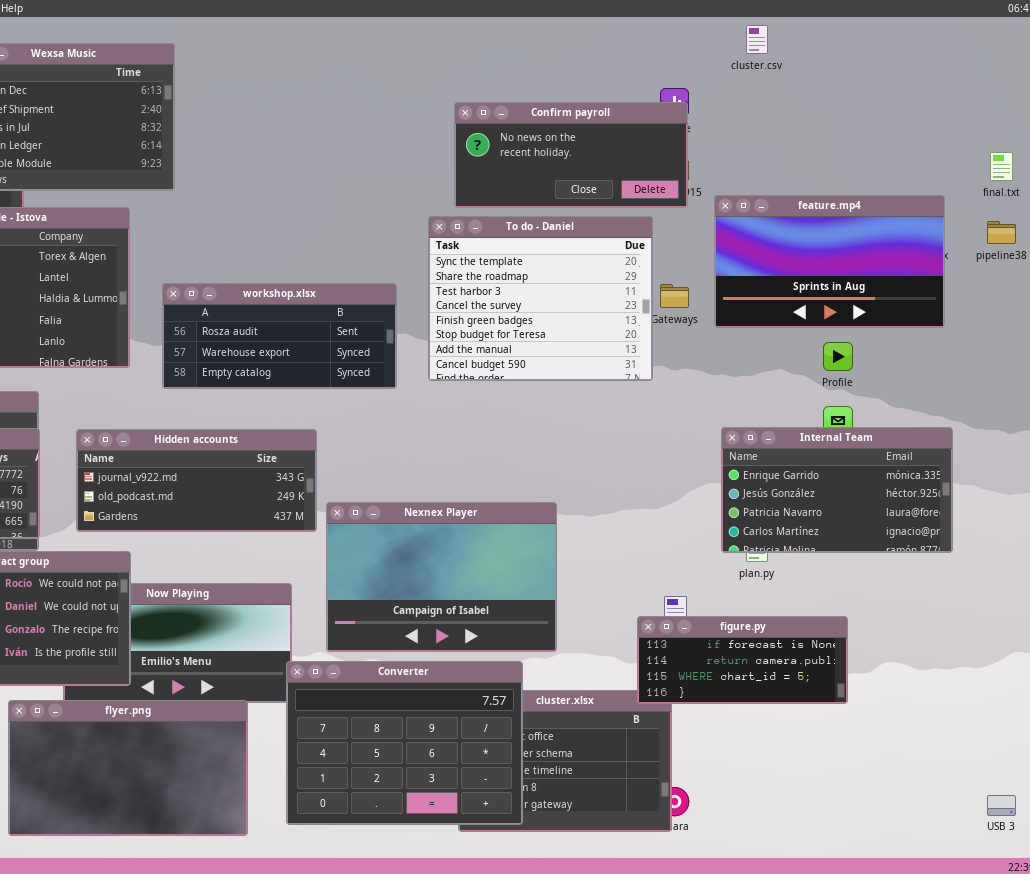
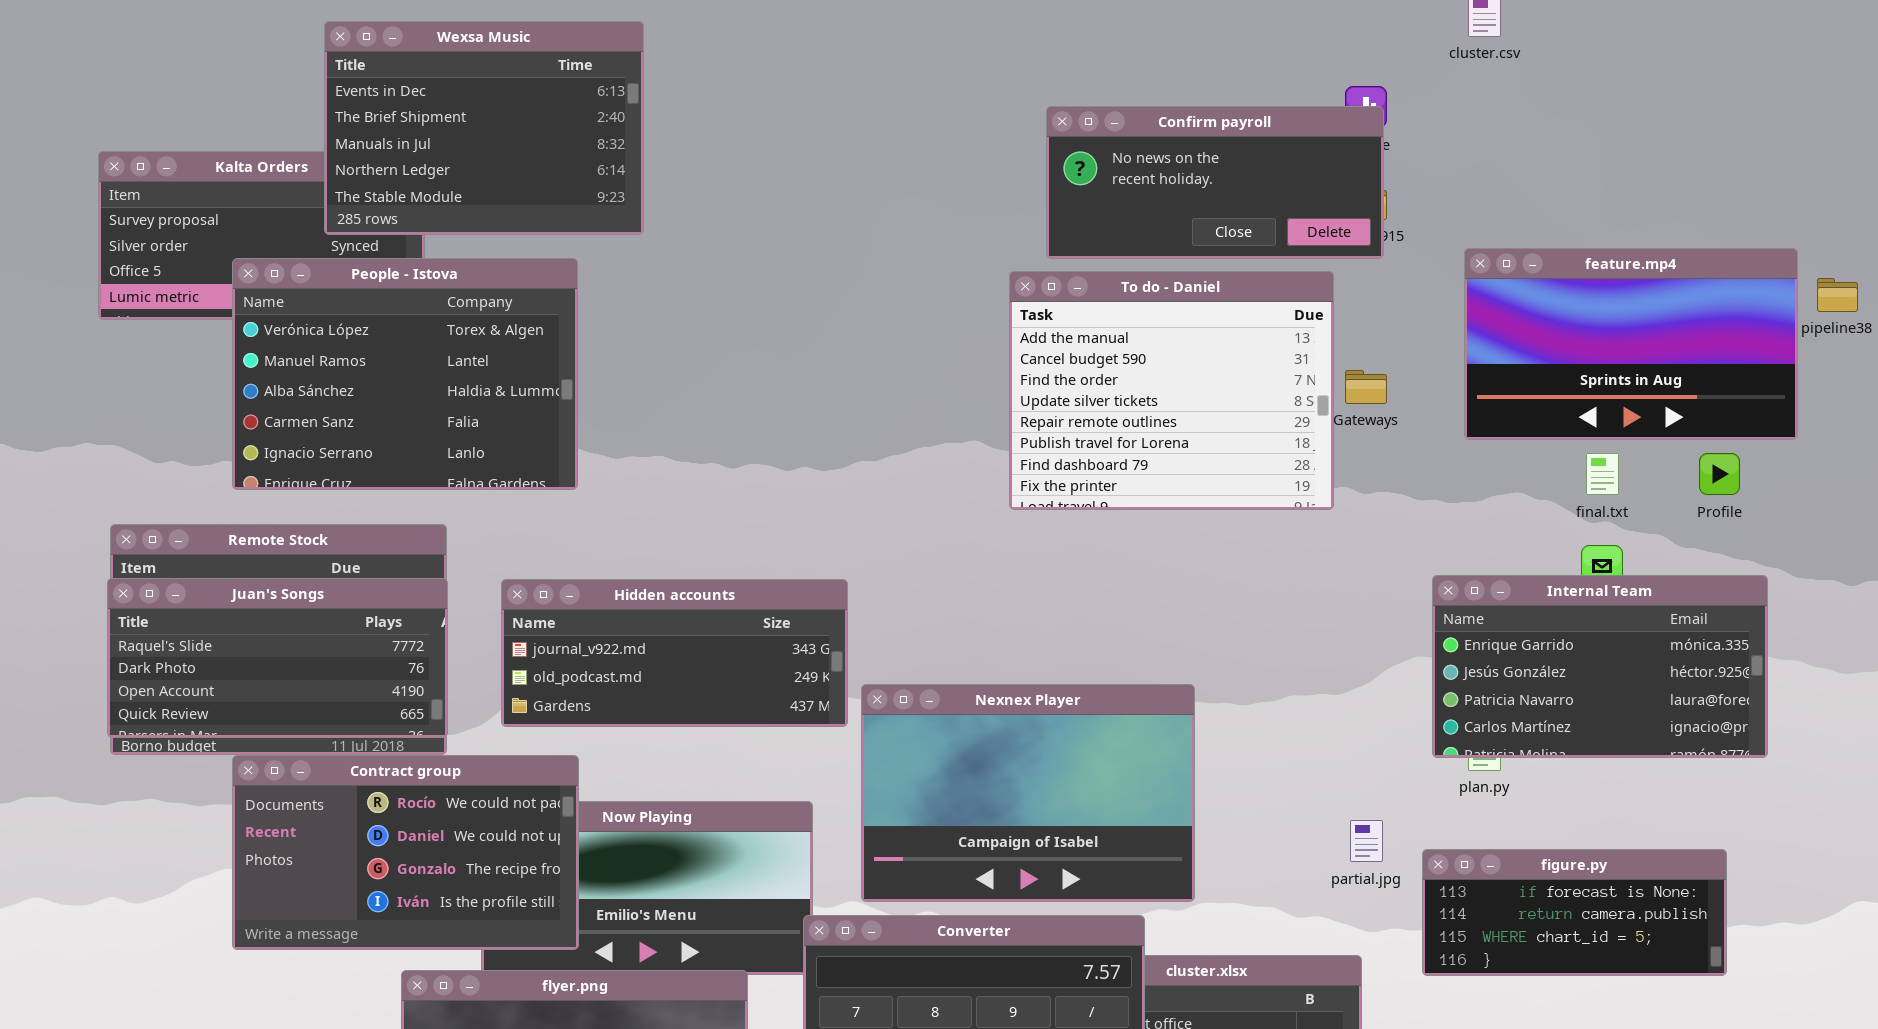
final.txt: [990,152,1013,181] -> [1586,453,1619,495], moved
feature.mp4: [714,195,945,328] -> [1464,248,1798,440], moved
To do - Daniel: [428,216,653,381] -> [1009,271,1334,510], scrolled down 6 rows
workshop.xlsx: [162,283,397,389] -> none, closed
Profile: [823,342,853,371] -> [1699,453,1740,495], moved
figure.py: [637,616,848,704] -> [1422,849,1727,976], moved

